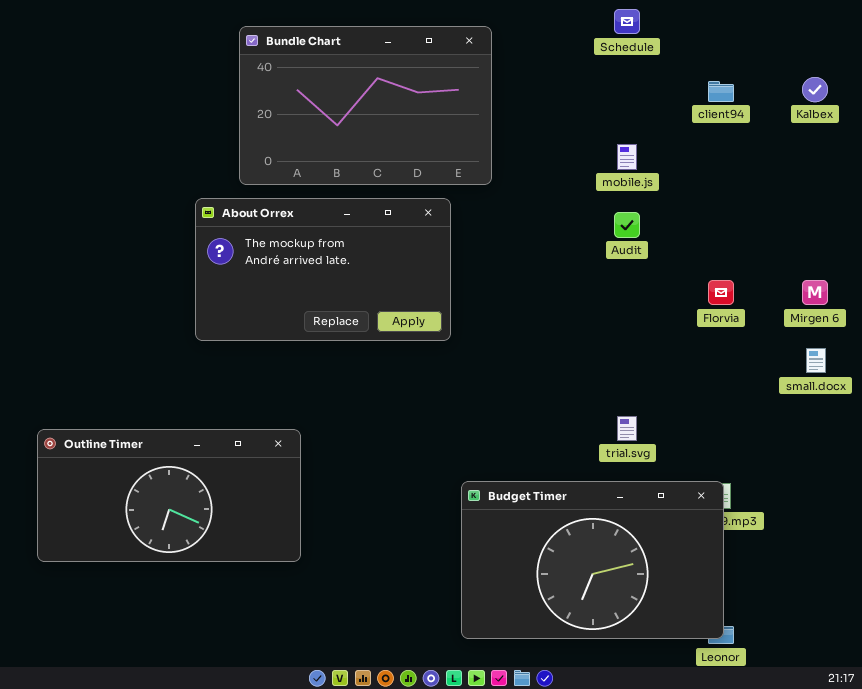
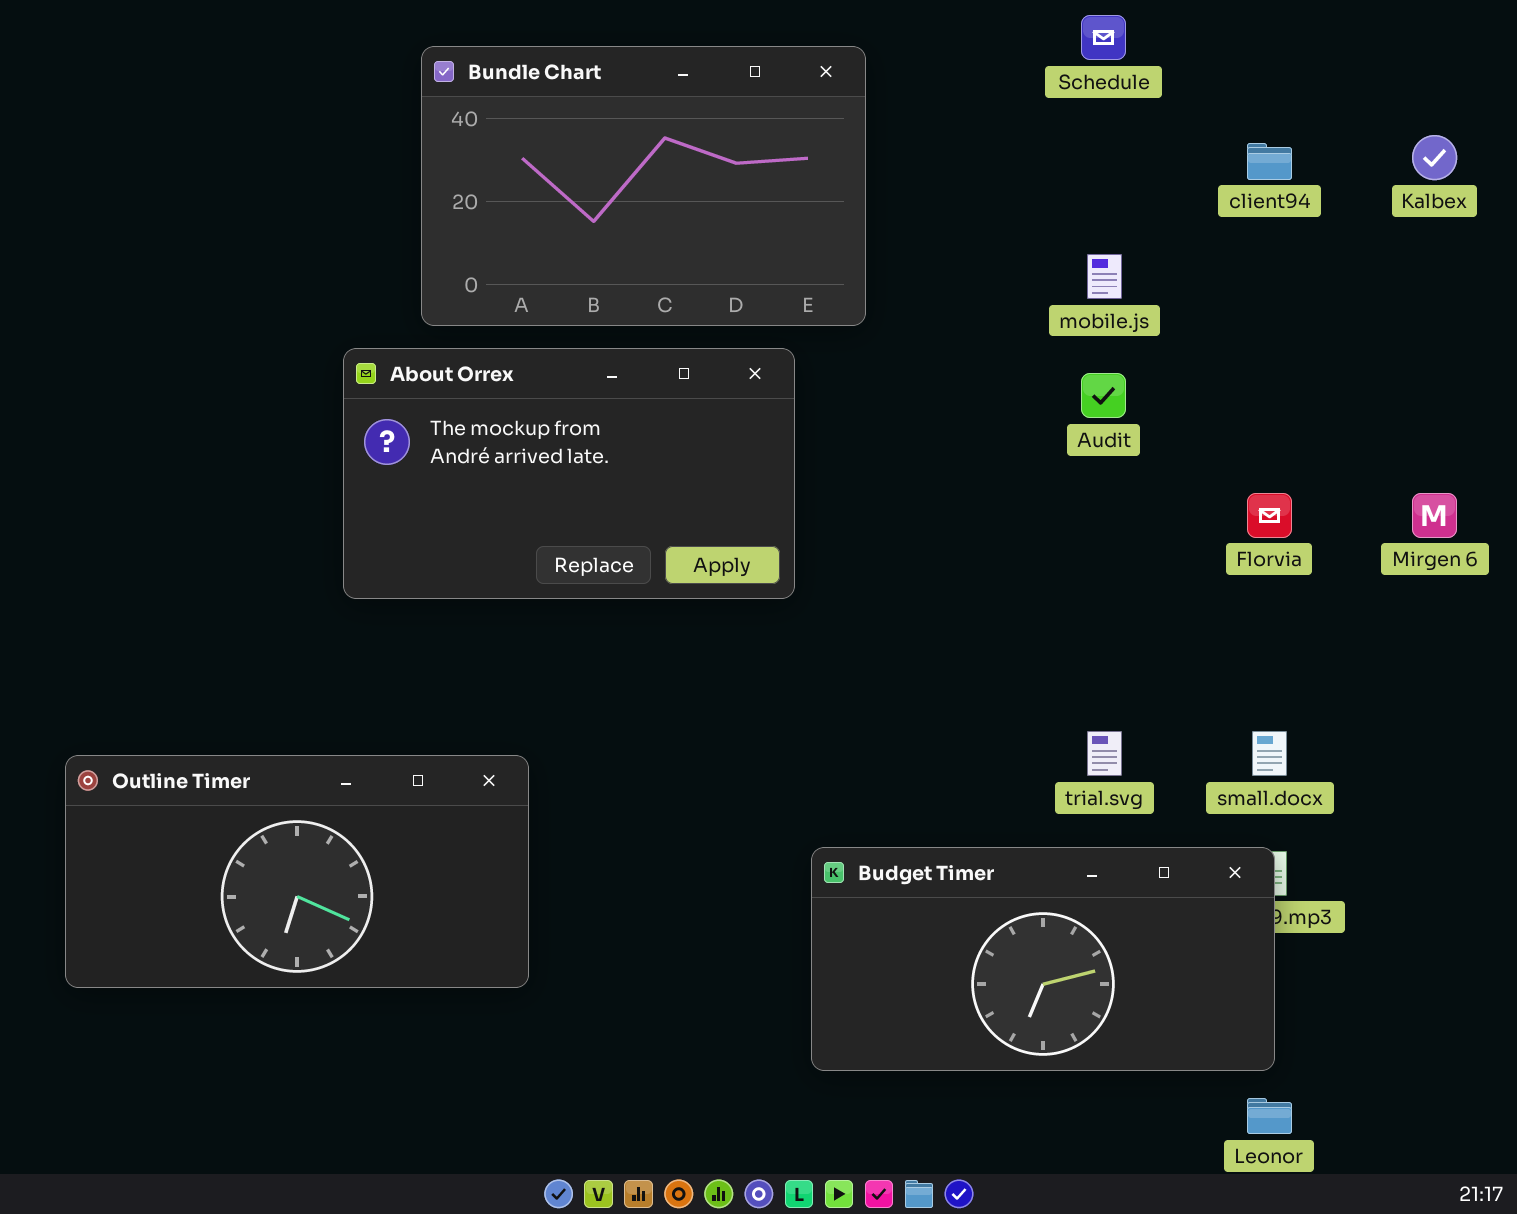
small.docx: [806,348,826,373] -> [1252,731,1287,776], moved
Budget Timer: [461,481,724,639] -> [811,847,1275,1071], resized

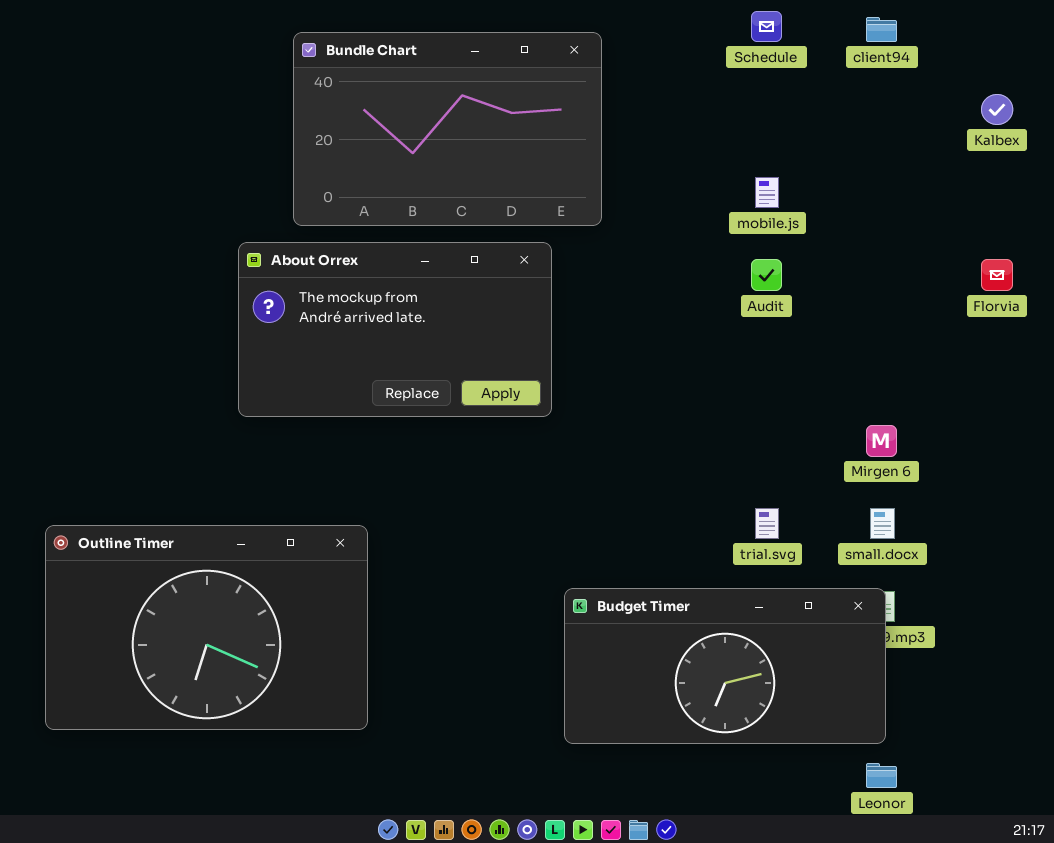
client94: [1247,143,1292,180] -> [866,17,897,42], moved
Florvia: [1247,493,1292,538] -> [981,259,1013,291], moved
Mirgen 6: [1412,493,1457,538] -> [866,425,897,457], moved
Outline Timer: [65,755,529,988] -> [45,525,368,730], resized

